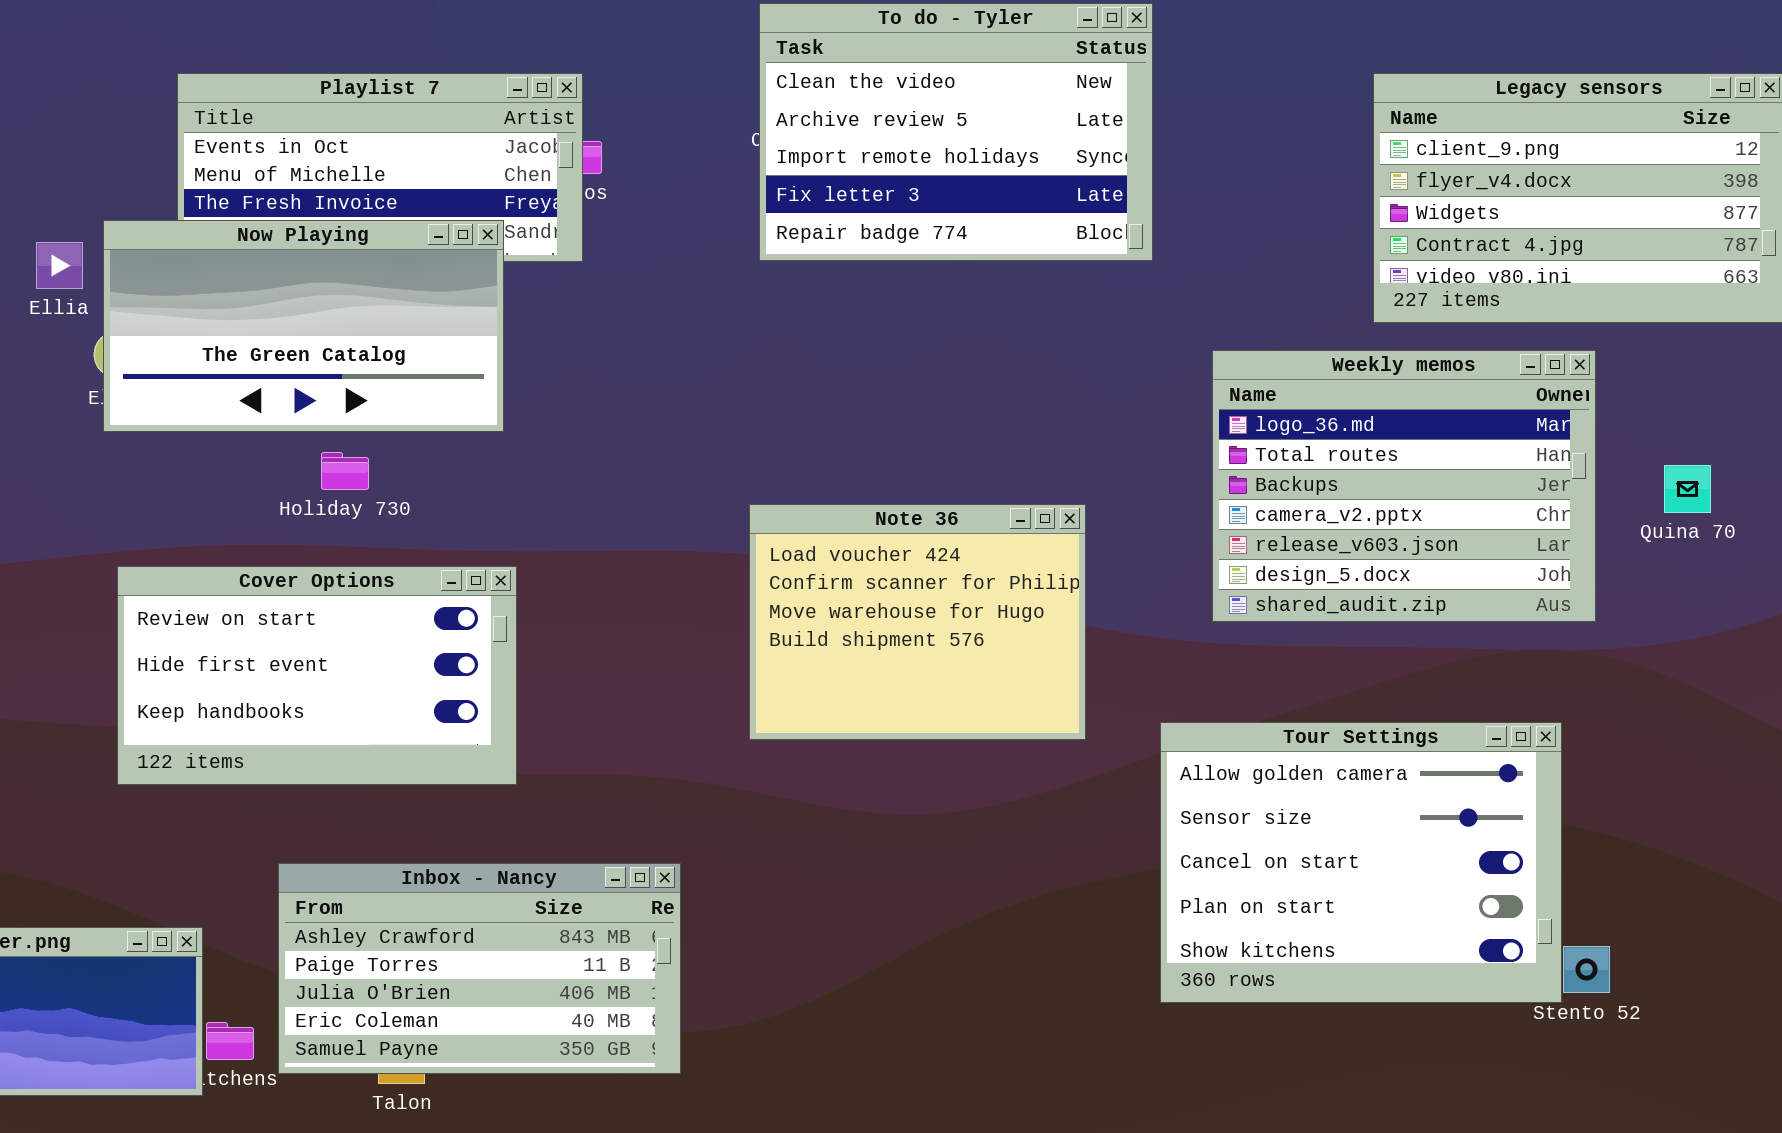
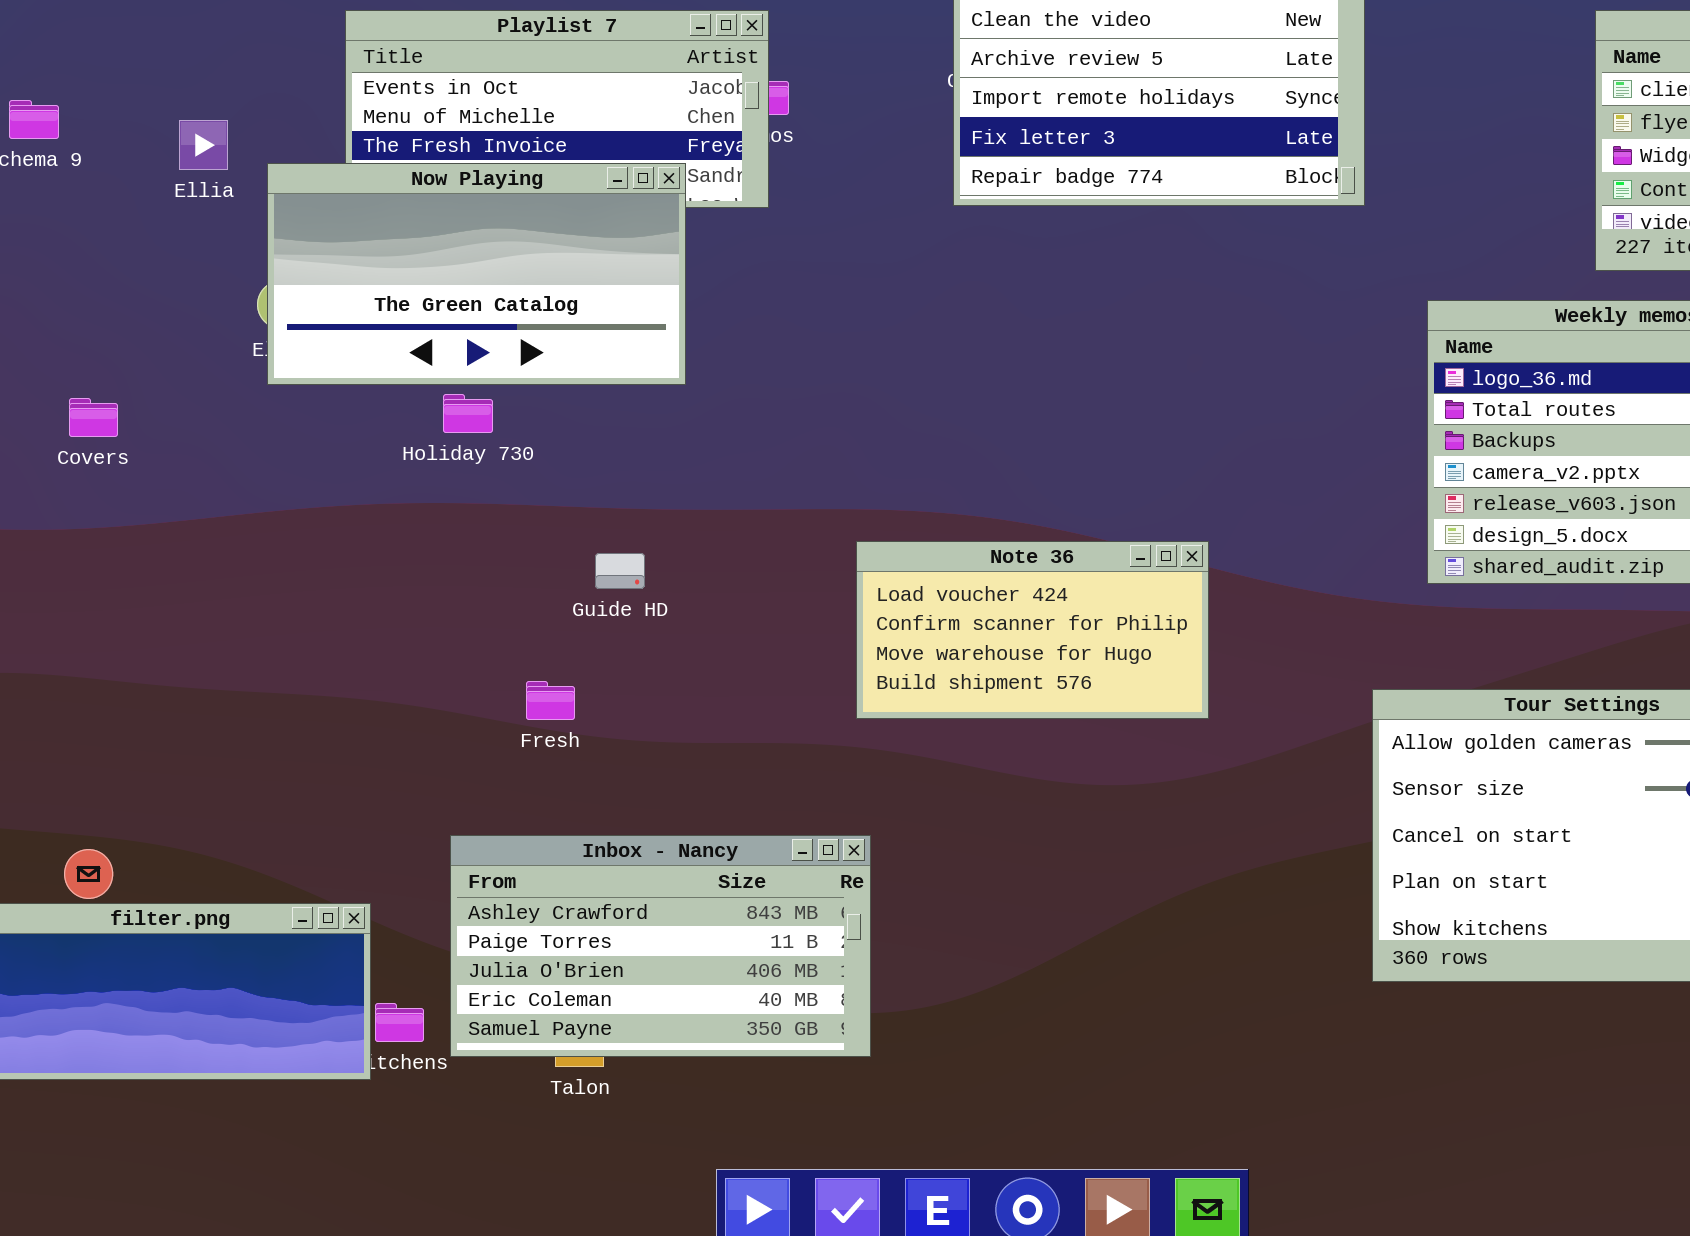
Ellia: [36,242,83,289] -> [179,120,228,170], moved
Holiday 730: [321,452,369,490] -> [443,394,493,433], moved
Note 36: [749,504,1086,740] -> [856,541,1209,719], moved, resized
Cover Options: [117,566,517,785] -> none, closed

